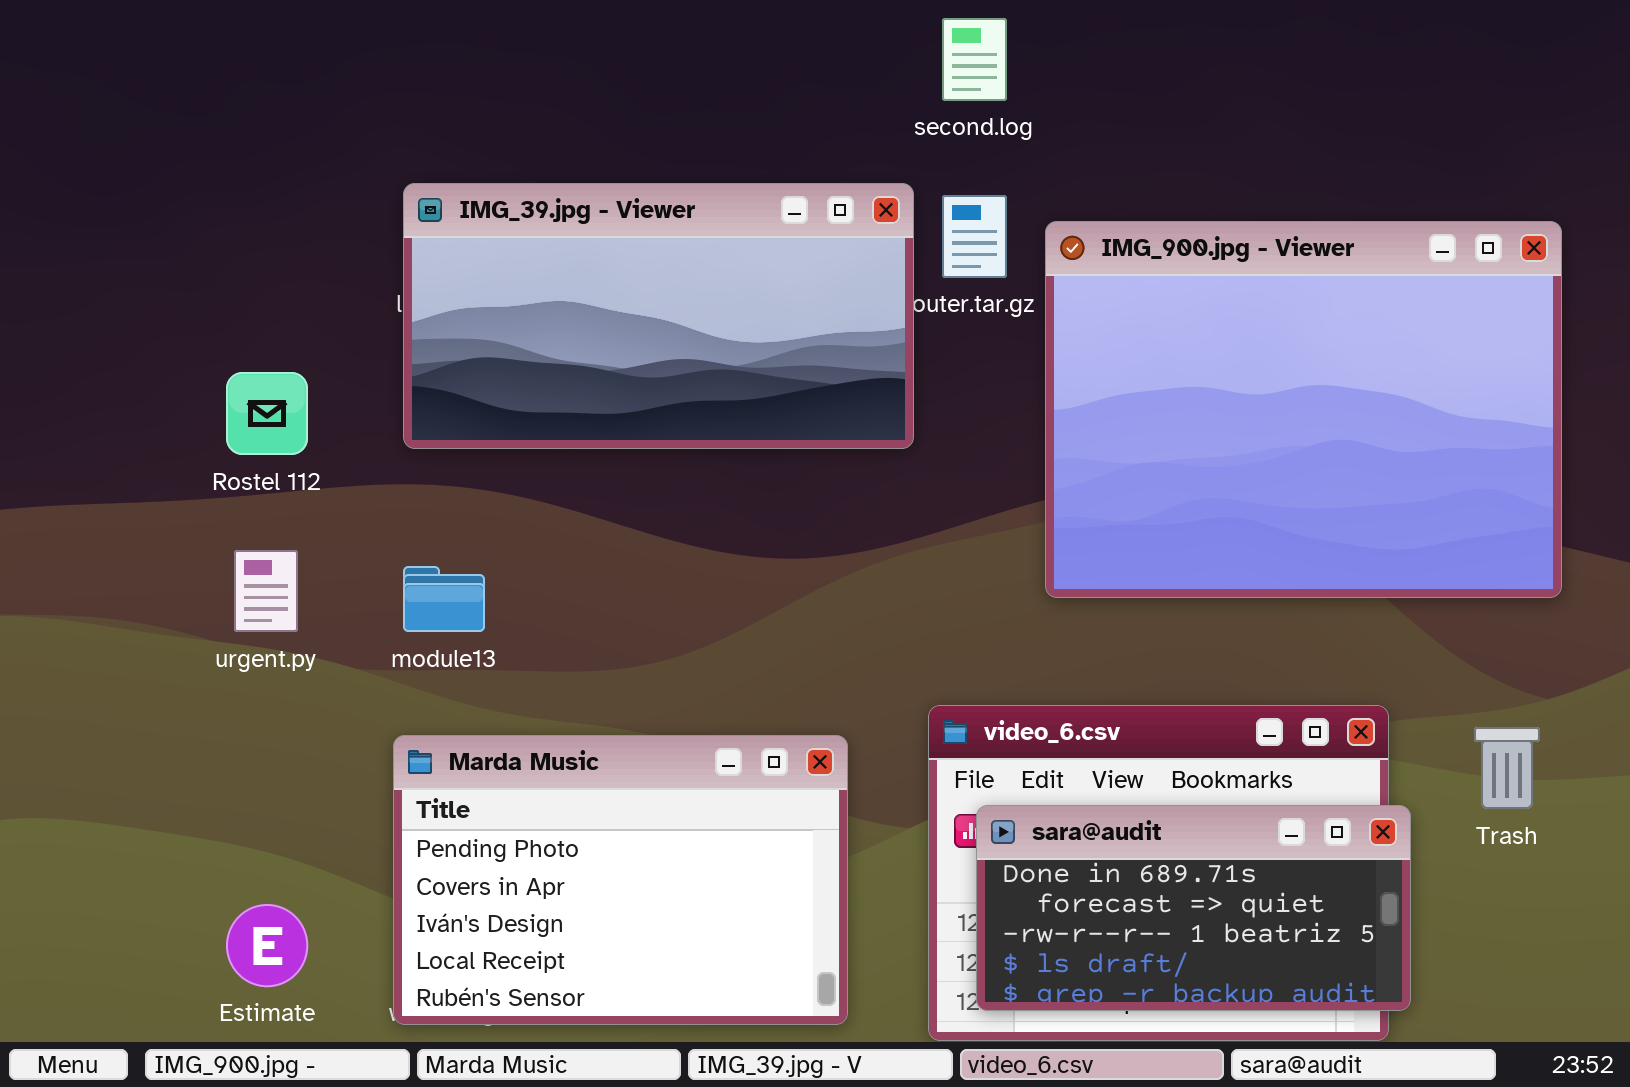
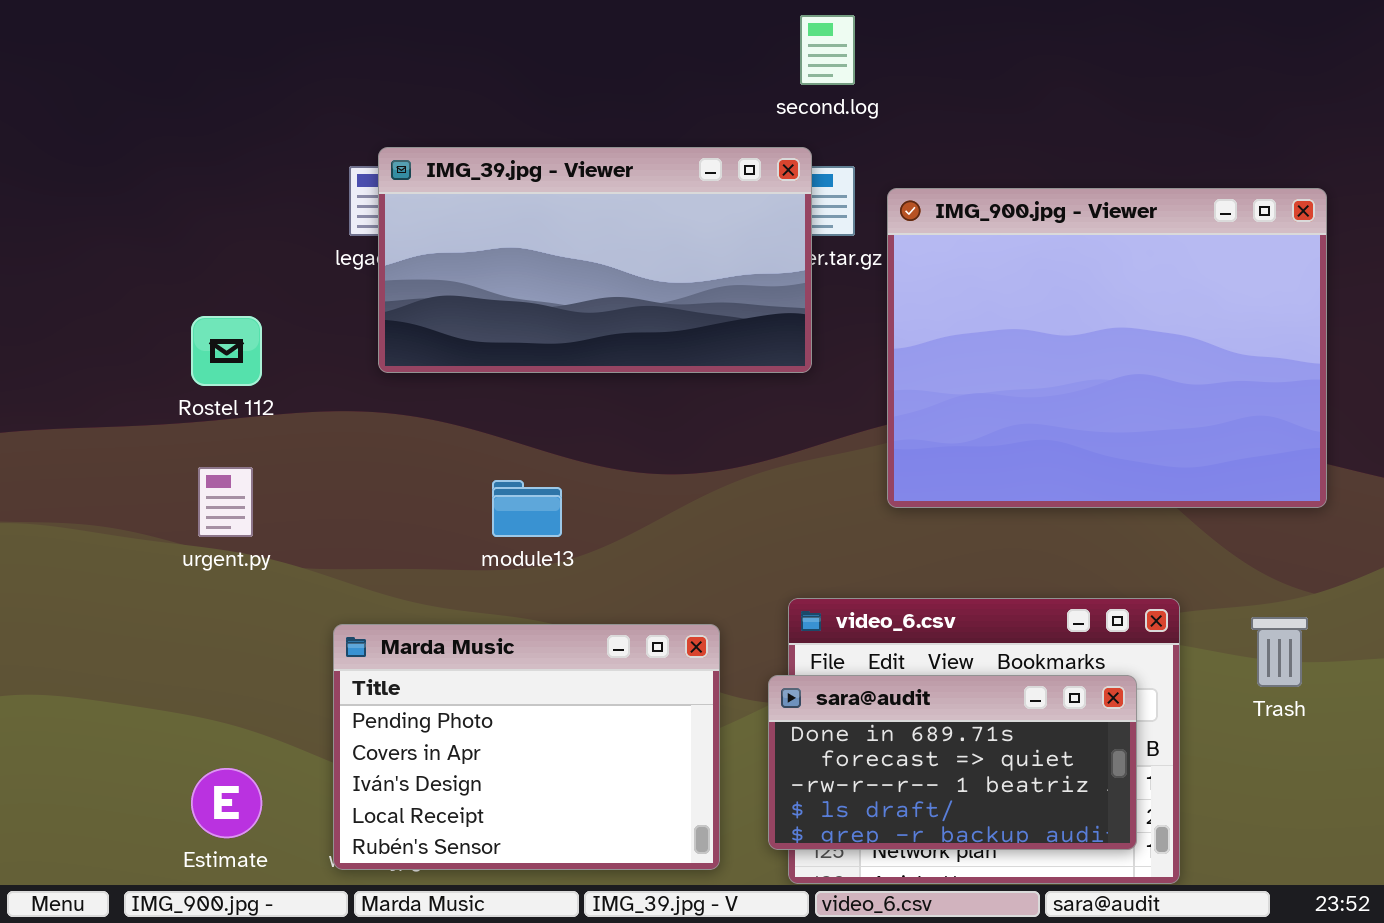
IMG_39.jpg - Viewer: [403,183,914,449] -> [378,147,812,373], moved
module13: [403,566,485,632] -> [492,480,562,537], moved
sara@audit: [976,805,1411,1011] -> [768,675,1137,850], moved

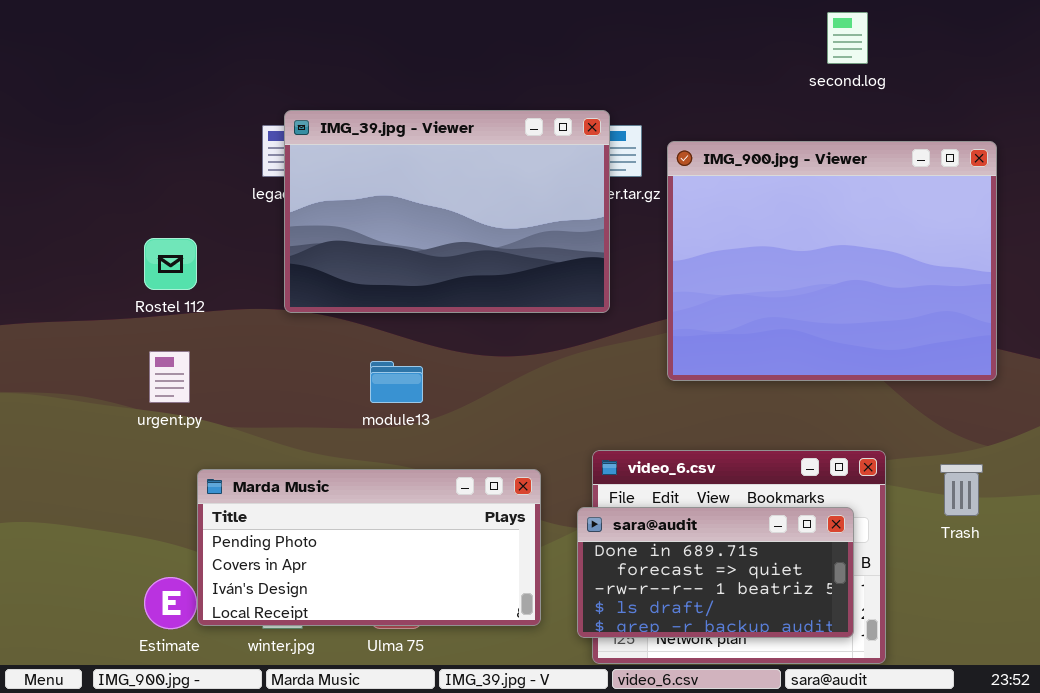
second.log: [800,15,855,85] -> [827,12,868,64], moved
IMG_39.jpg - Viewer: [378,147,812,373] -> [284,110,610,313], resized
Marda Music: [333,624,720,870] -> [197,469,541,626], resized

